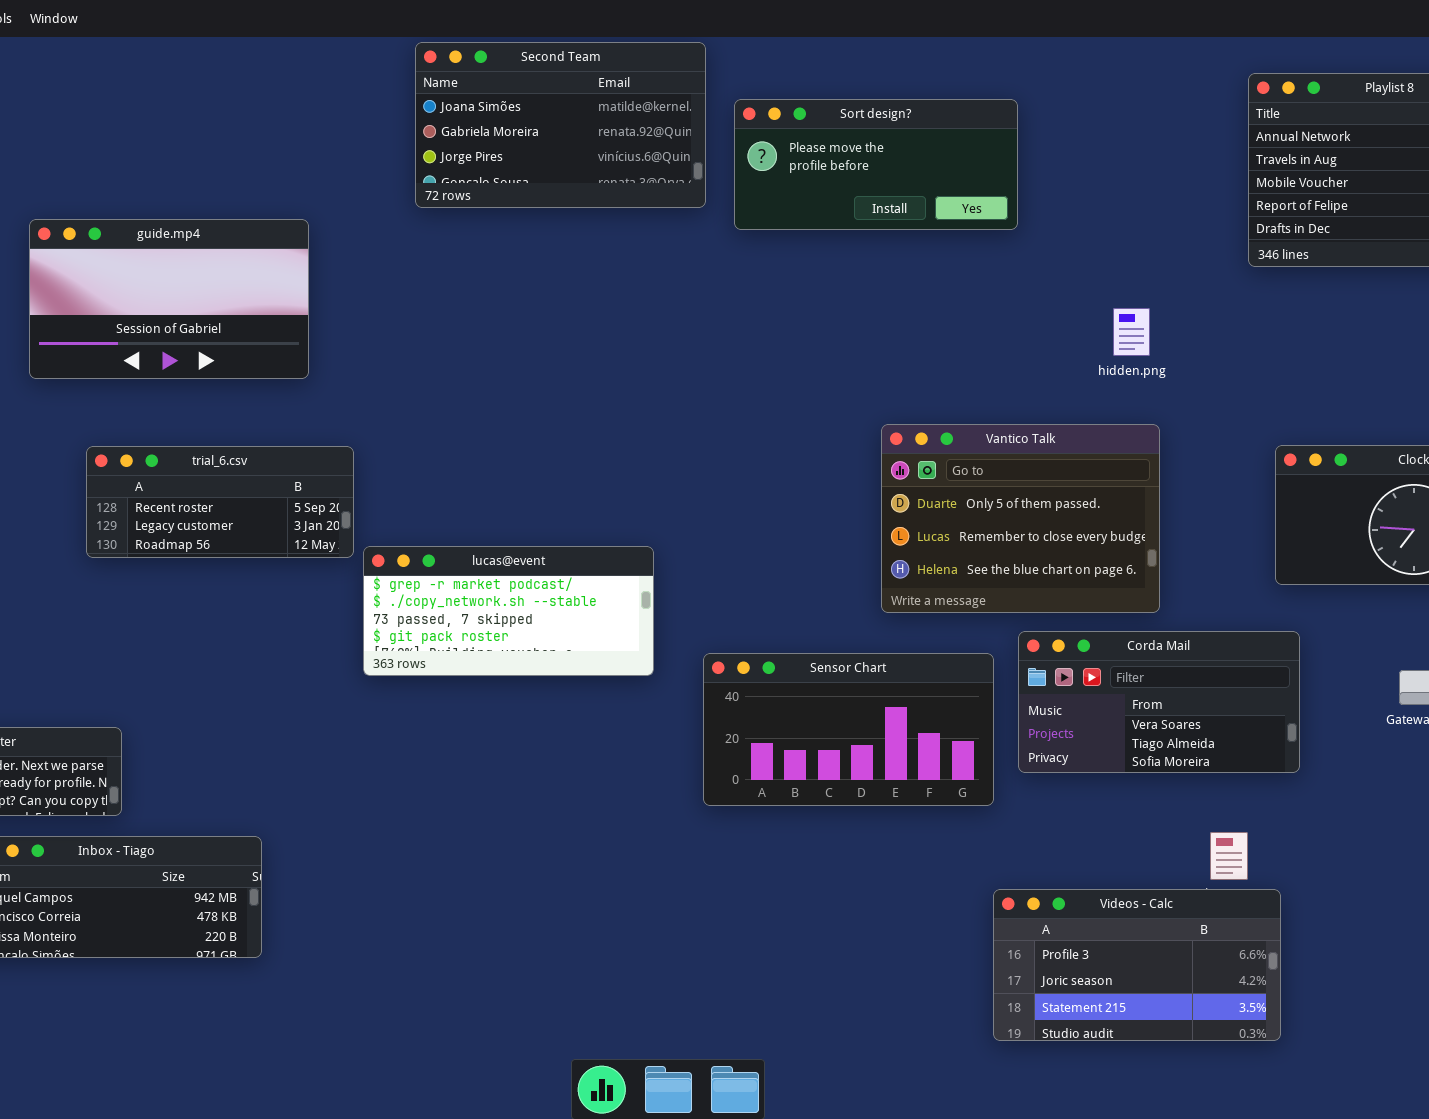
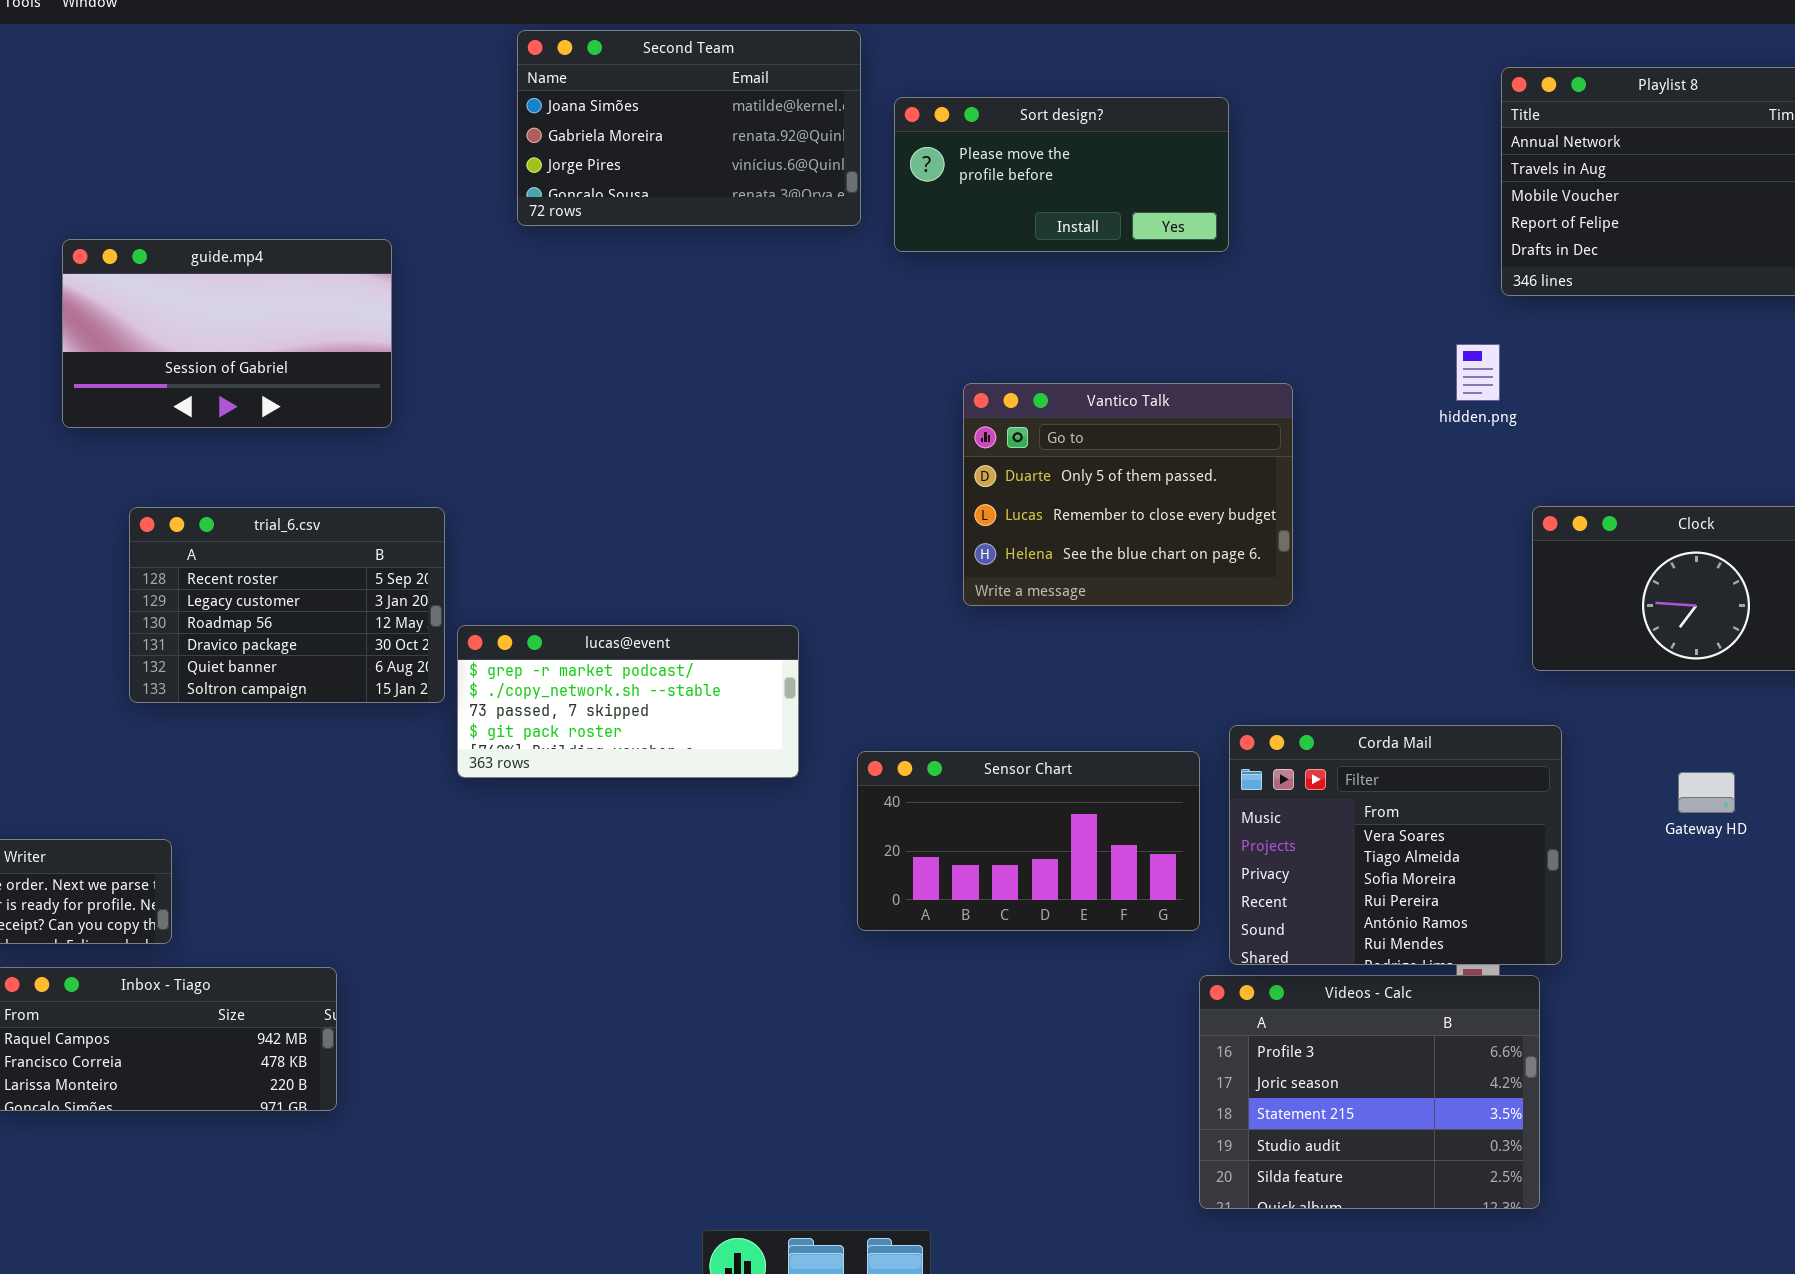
hidden.png: [1113,308,1150,356] -> [1456,344,1500,401], moved
Vantico Talk: [881,424,1160,613] -> [963,383,1293,606], moved
trial_6.csv: [86,446,354,558] -> [129,507,445,703], resized
Corda Mail: [1018,631,1300,773] -> [1229,725,1562,965], resized
Videos - Calc: [993,889,1281,1041] -> [1199,975,1540,1209], resized

